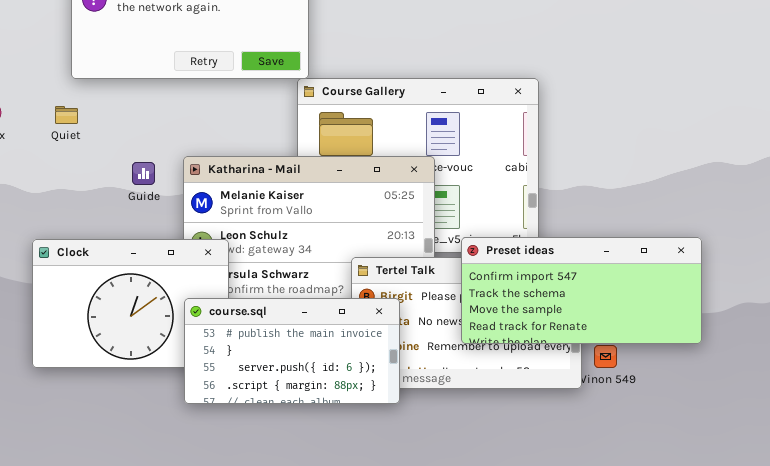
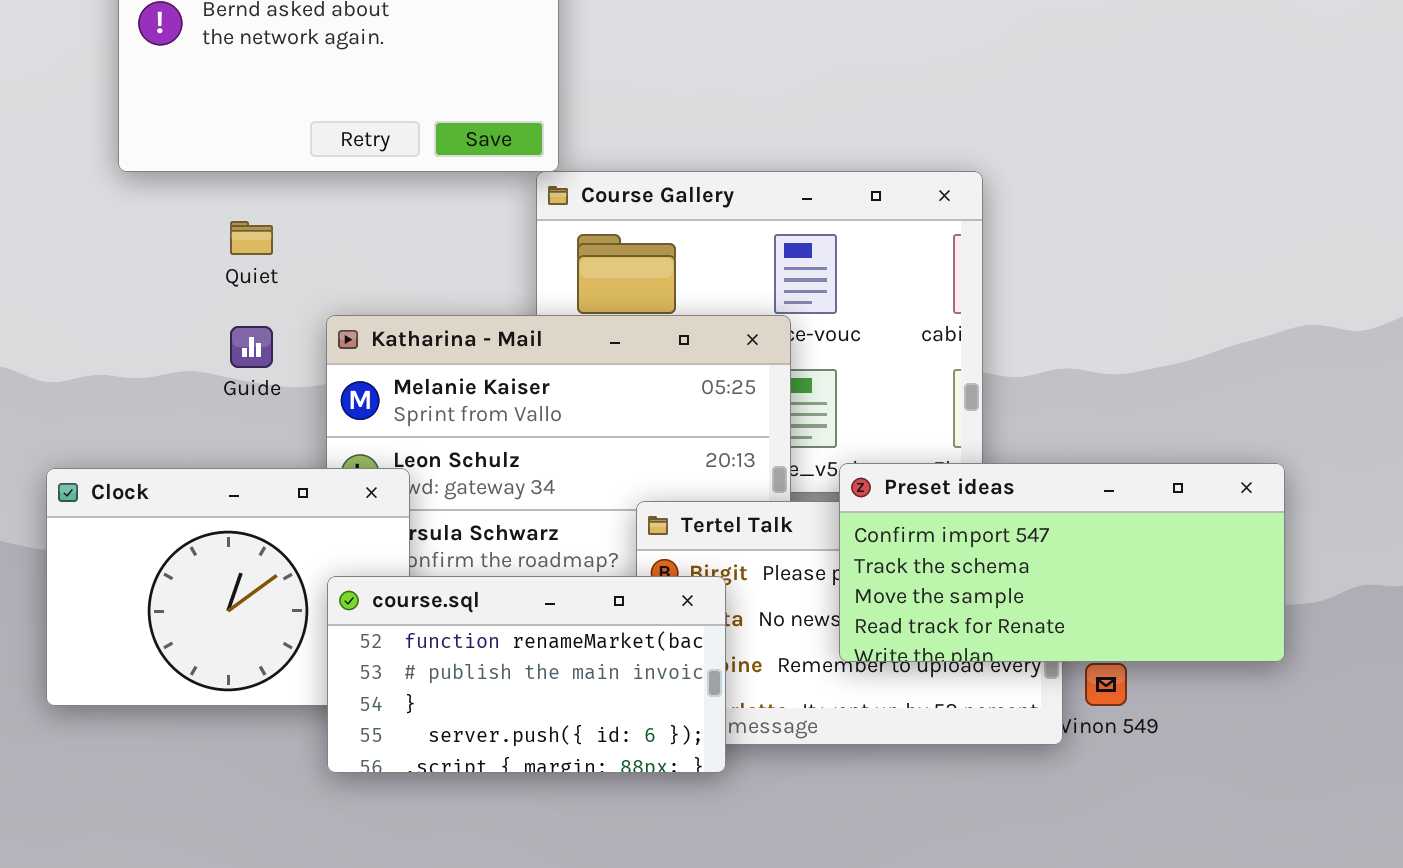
Quiet: [55,106,78,124] -> [230,221,273,255], moved
course.sql: [184,298,400,404] -> [327,576,726,773], scrolled up 1 row

